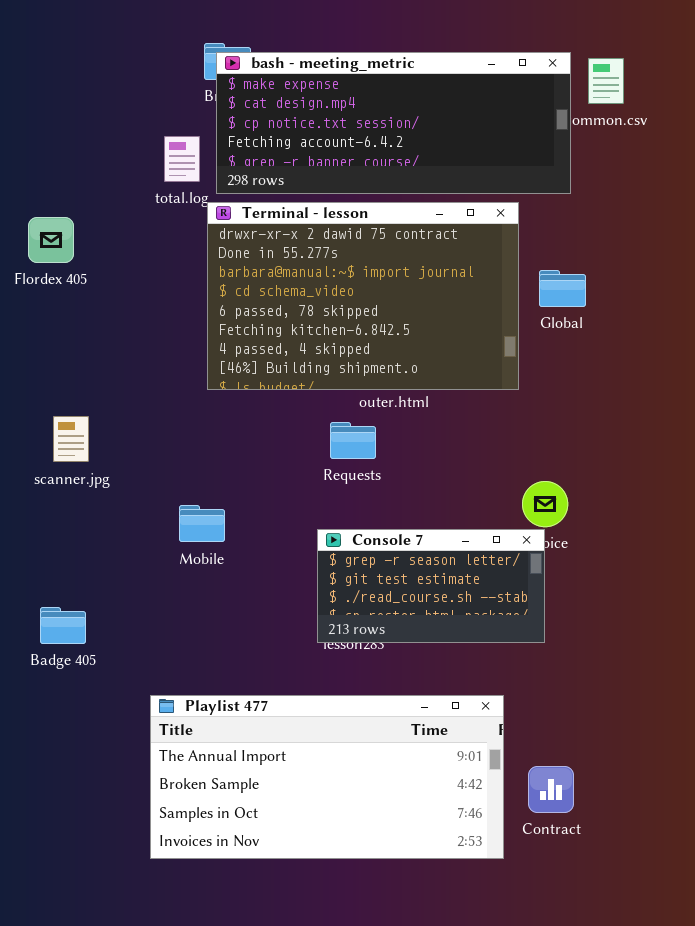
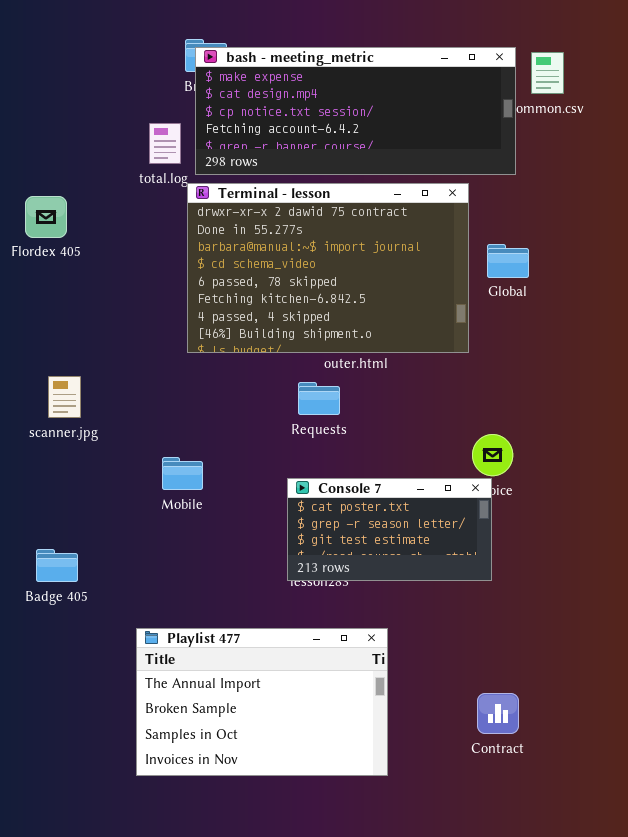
Console 7: [317,529,545,643] -> [287,478,492,581], scrolled up 1 row
Playlist 477: [150,695,504,859] -> [136,628,388,776], resized

